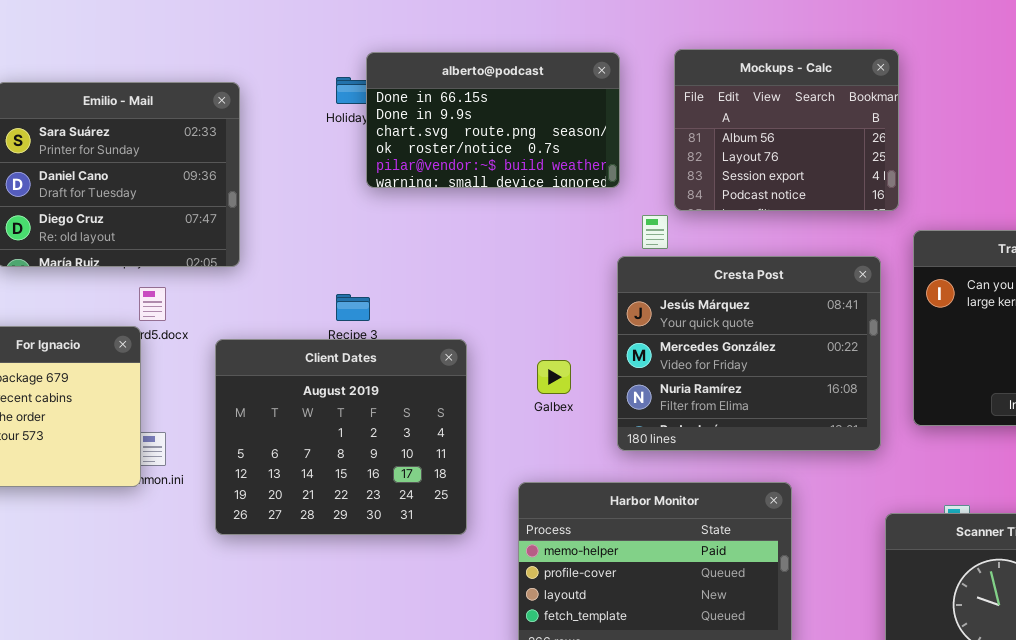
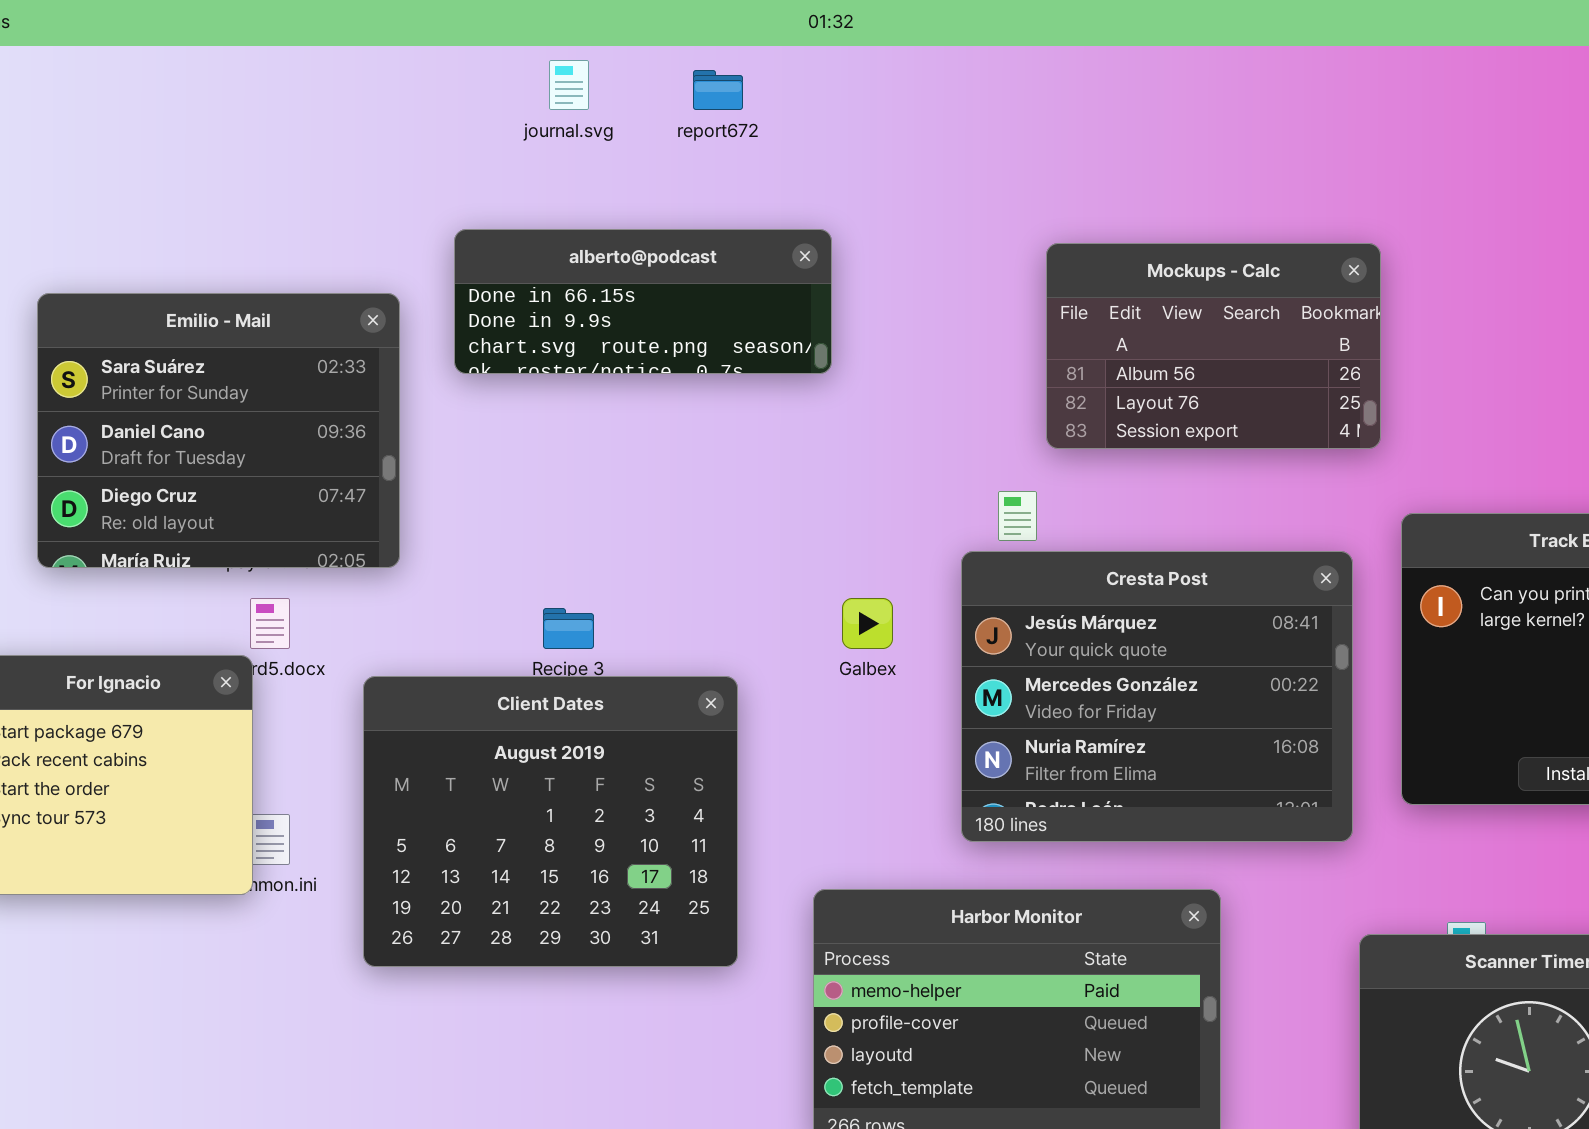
Mockups - Calc: [674,49,899,211] -> [1046,243,1381,449], resized
alberto@podcast: [366,52,620,188] -> [454,229,832,374], moved, resized
Galbex: [537,360,571,394] -> [842,598,893,649], moved

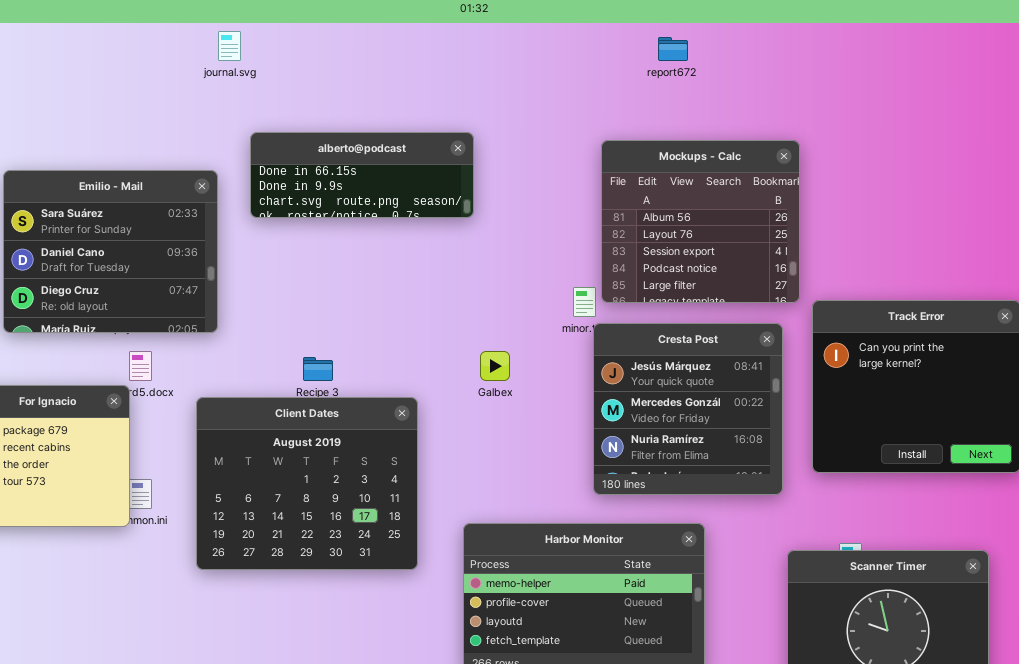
journal.svg: [549,60,589,110] -> [218,31,241,61], moved
report672: [693,70,743,110] -> [658,37,688,61], moved
Mockups - Calc: [1046,243,1381,449] -> [601,140,800,303], resized
Cresta Post: [961,551,1353,842] -> [593,323,783,495], resized

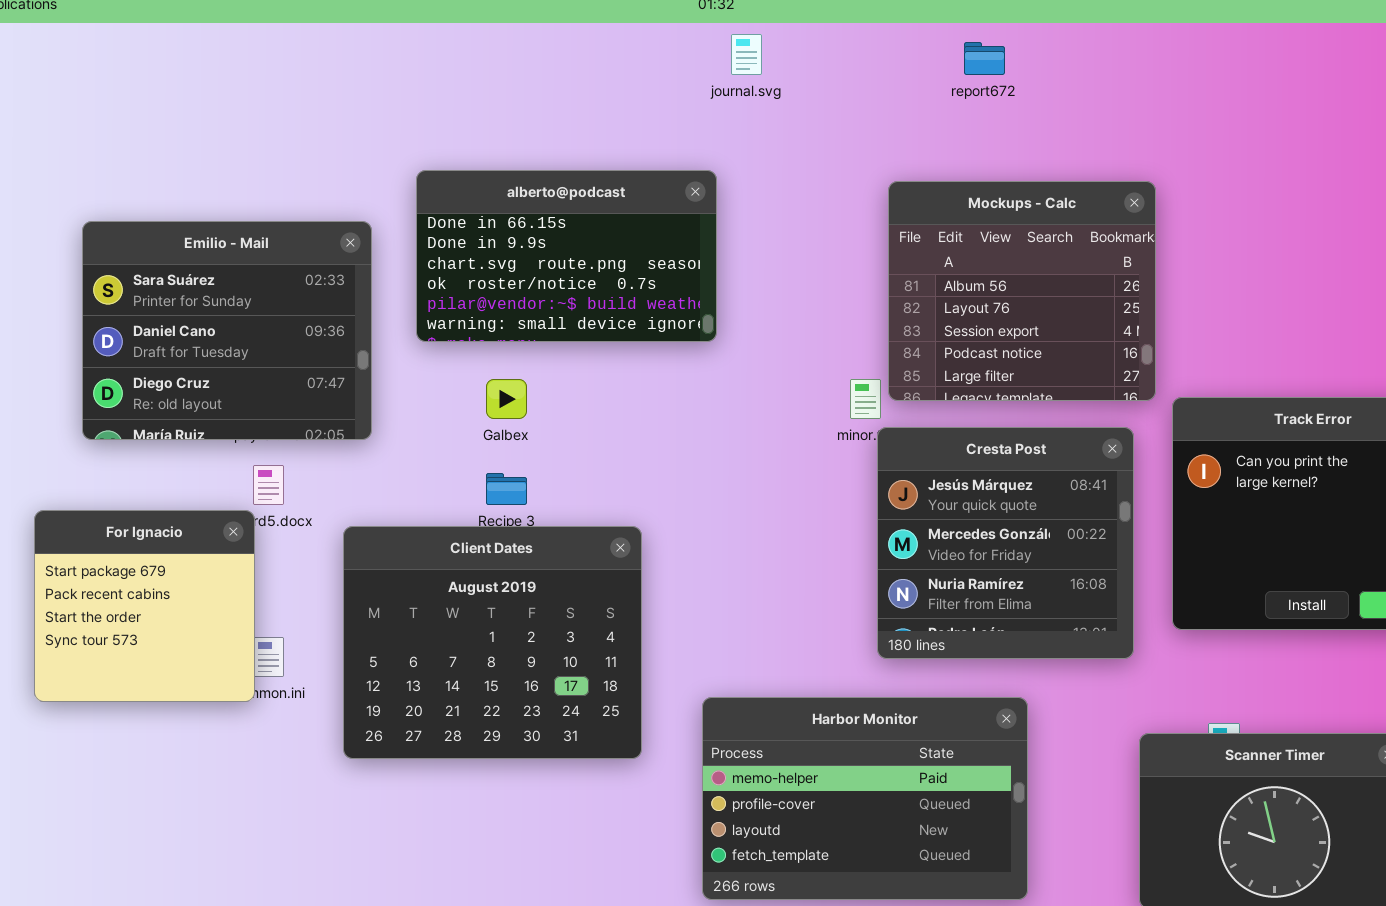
journal.svg: [218,31,241,61] -> [731,34,762,75], moved
alberto@podcast: [250,132,474,218] -> [416,170,717,342], resized
Galbex: [480,351,510,381] -> [486,379,527,419], moved

